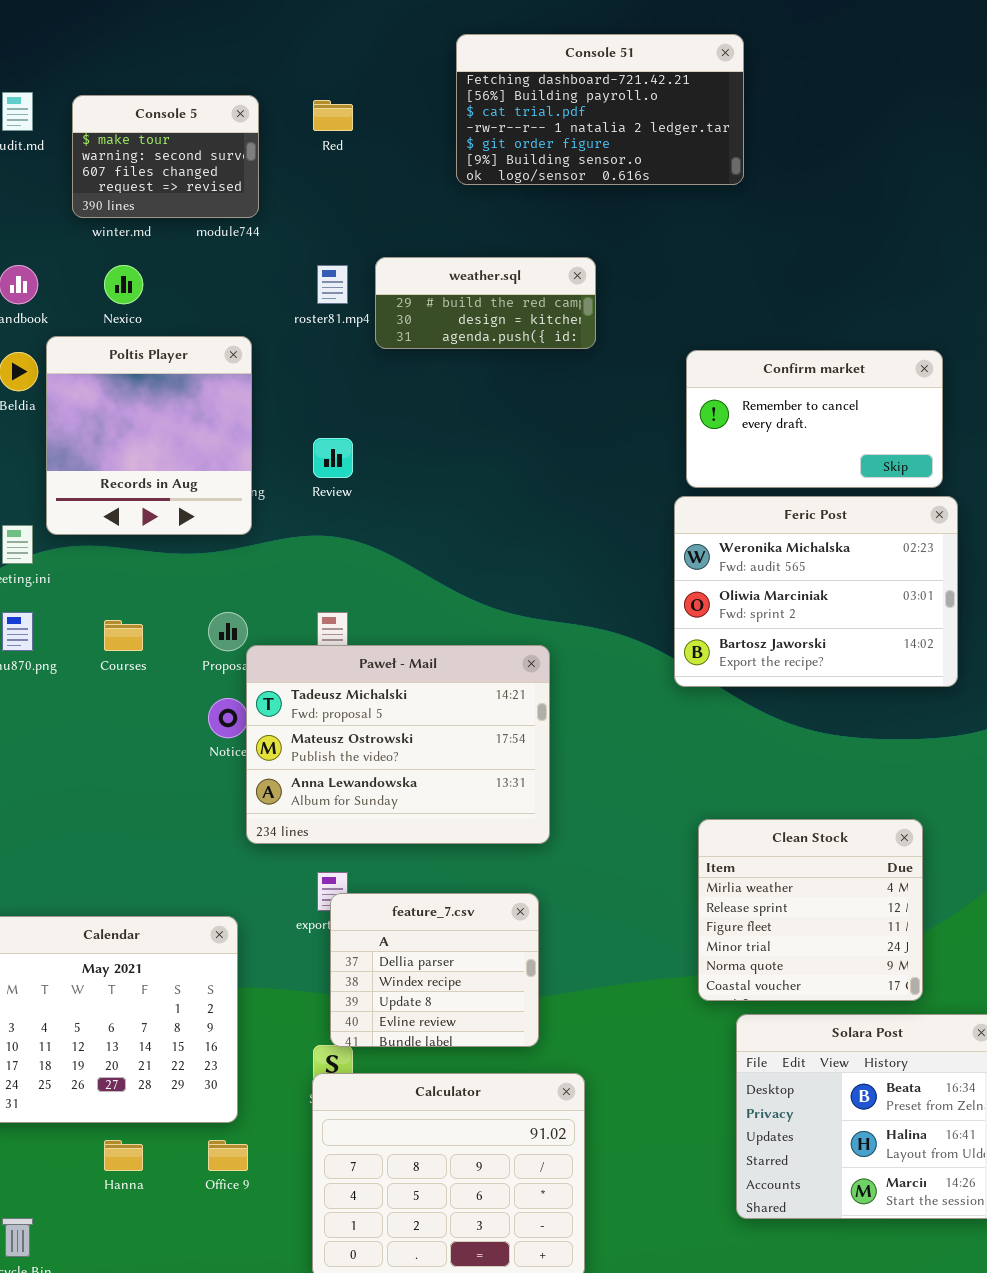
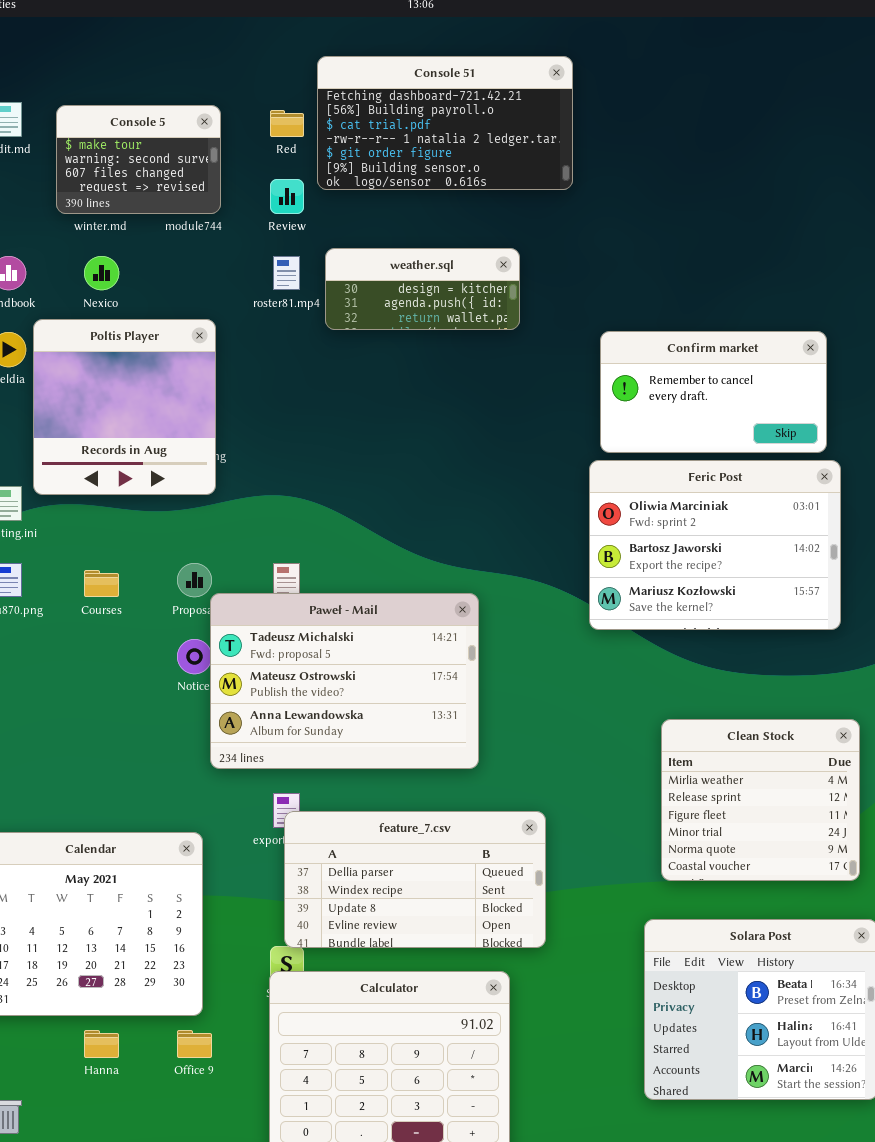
Console 51: [456,34,744,185] -> [317,56,573,190], moved
weather.sql: [375,257,596,349] -> [325,248,520,330], scrolled down 1 row
Review: [313,438,353,478] -> [270,179,304,214], moved
Feric Post: [674,496,958,687] -> [589,460,841,630], scrolled down 1 row
Clean Stock: [698,819,923,1001] -> [661,719,860,881], moved
feature_7.csv: [330,893,539,1047] -> [284,811,546,948], resized

